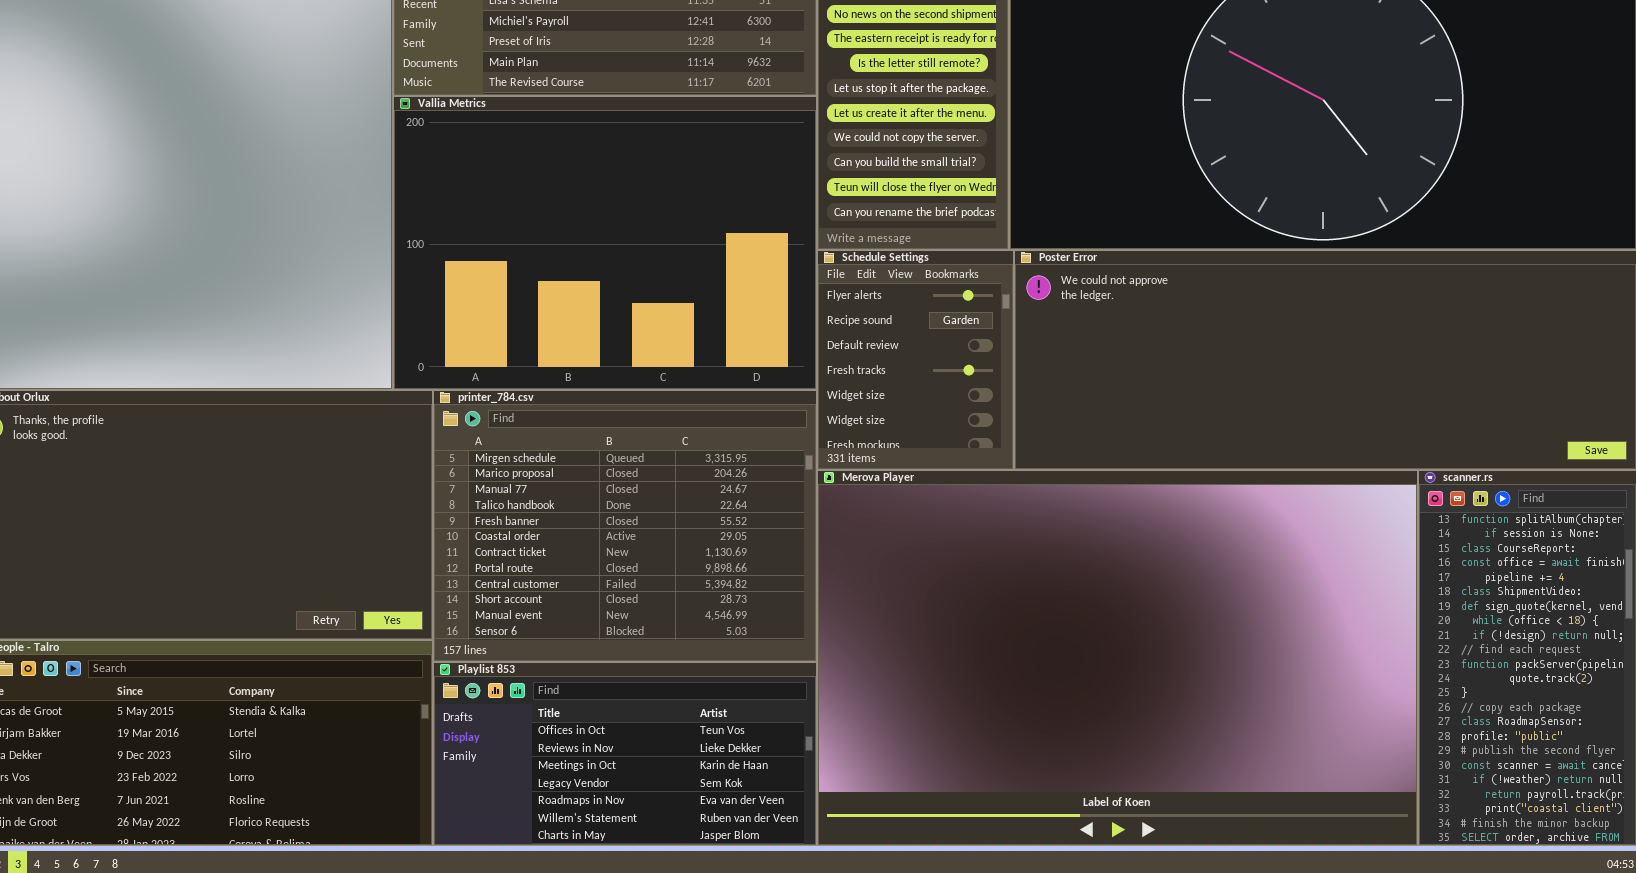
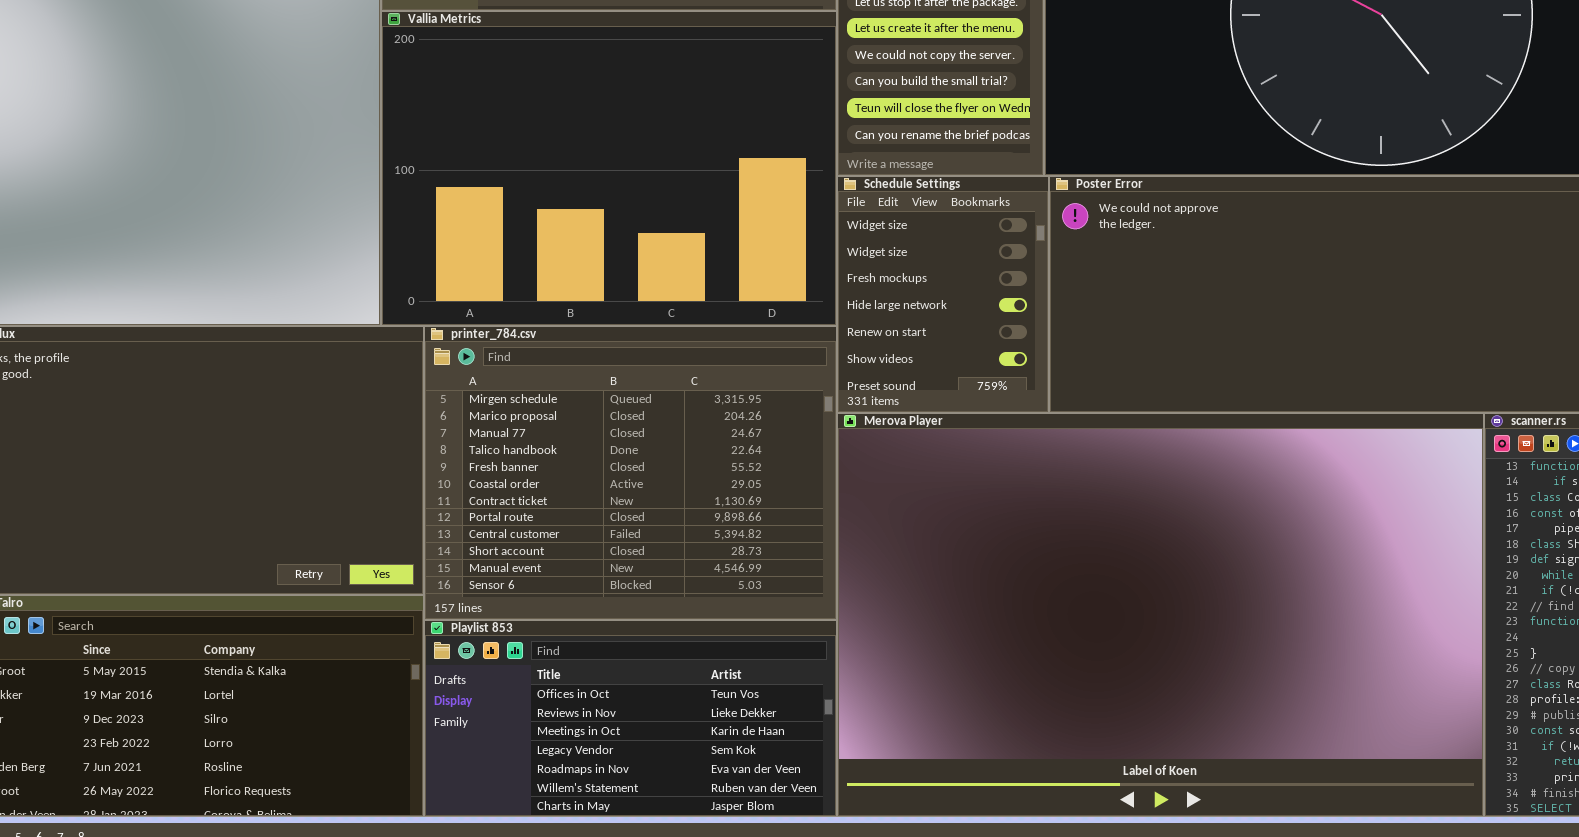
Schedule Settings: [817,250,1014,470] -> [837,176,1049,413], scrolled down 4 rows

